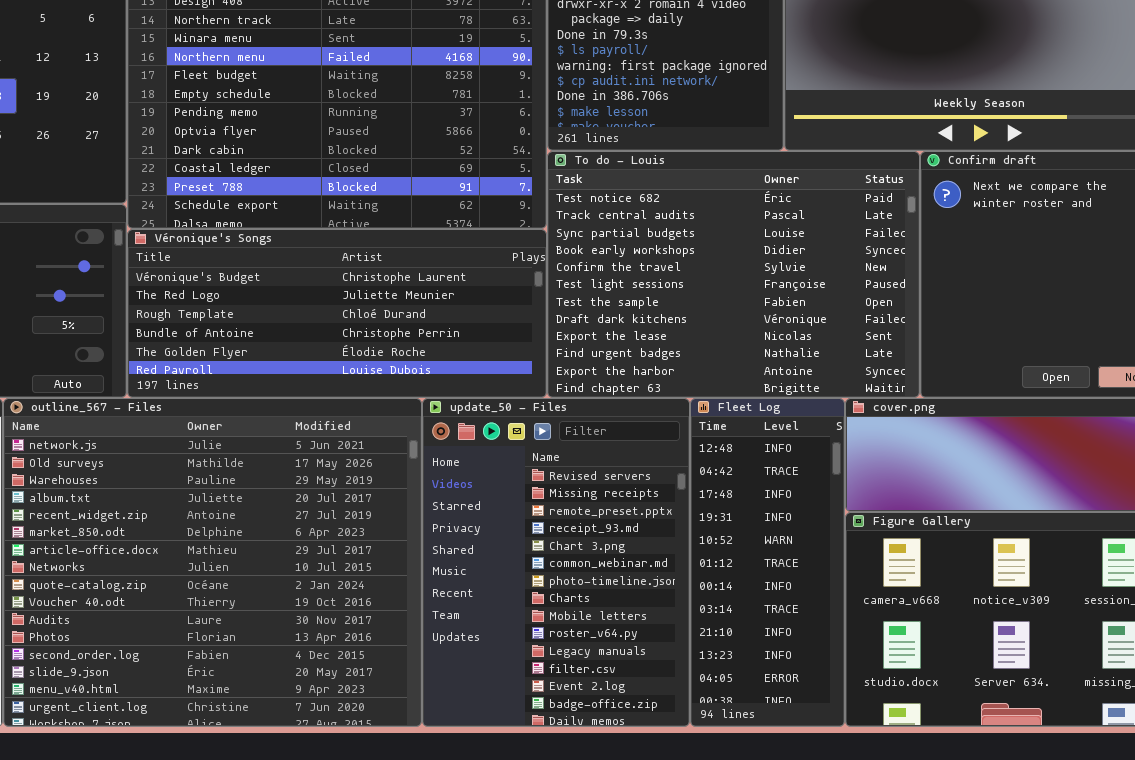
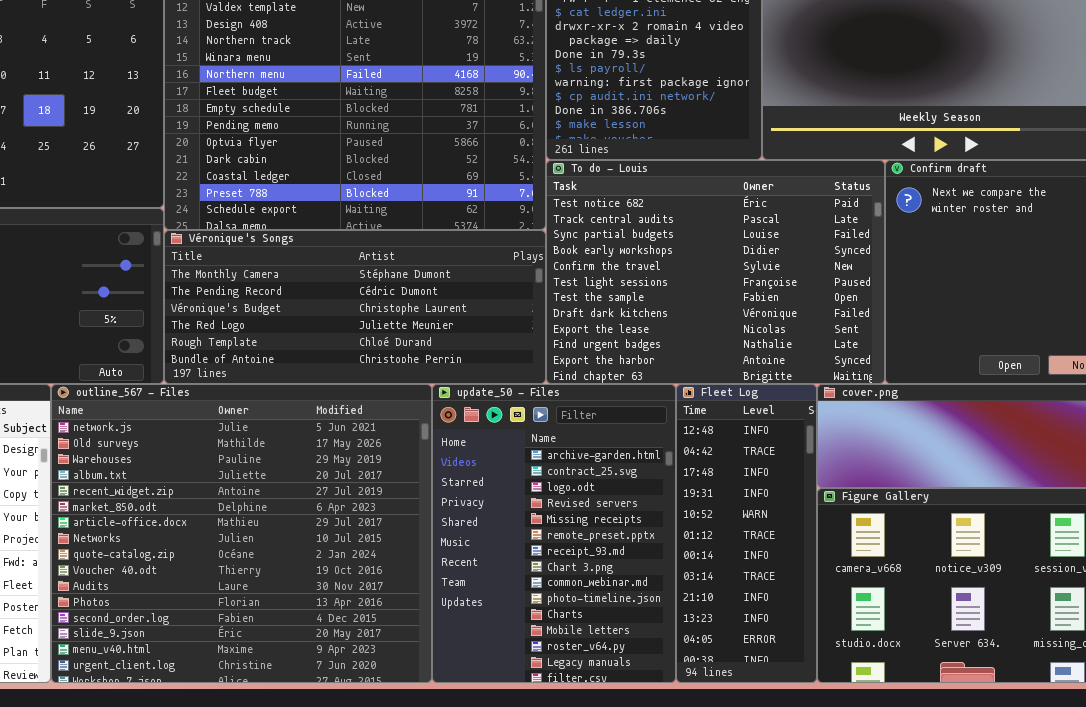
Véronique's Songs: [127,229,547,398] -> [164,230,546,384], scrolled up 2 rows
update_50 - Files: [422,398,690,727] -> [432,384,676,683], scrolled up 3 rows

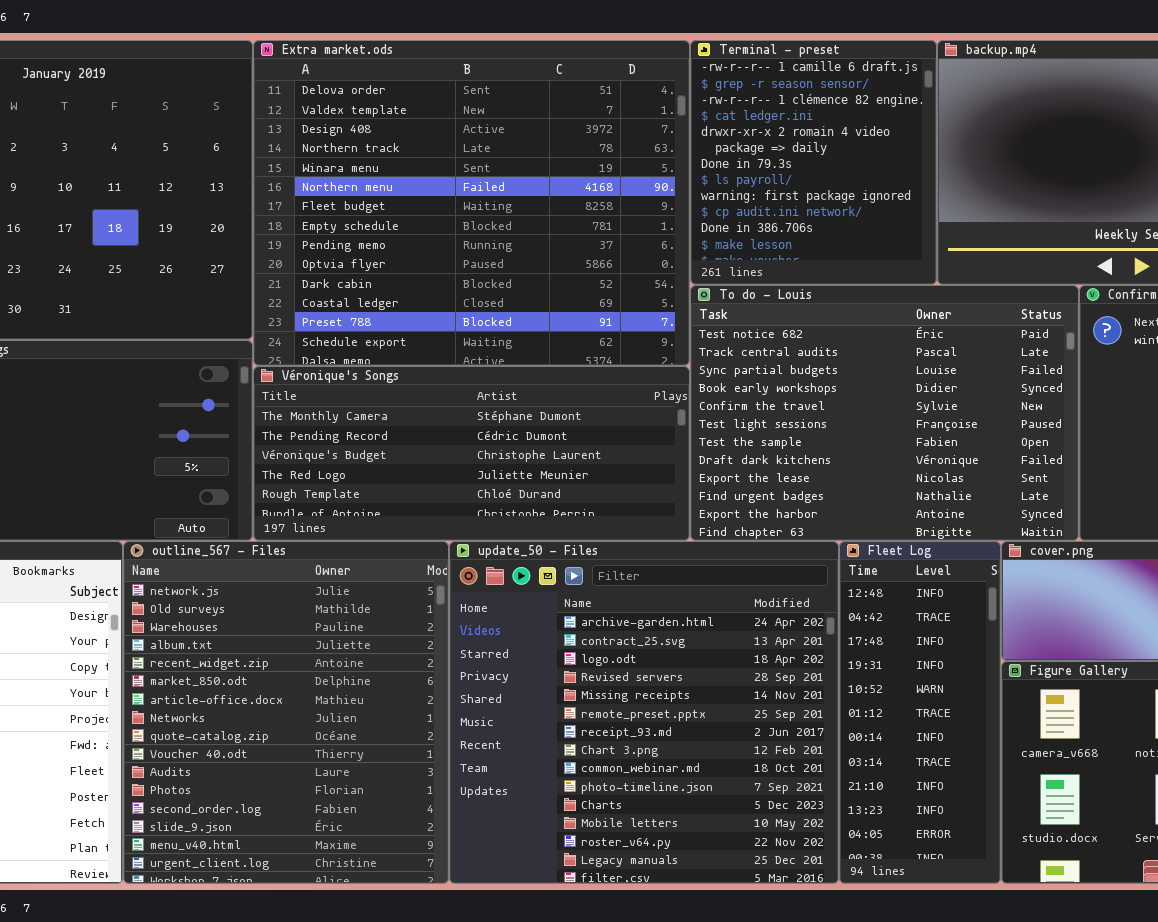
outline_567 - Files: [51,384,432,683] -> [123,541,449,884], resized
update_50 - Files: [432,384,676,683] -> [449,541,839,884], resized

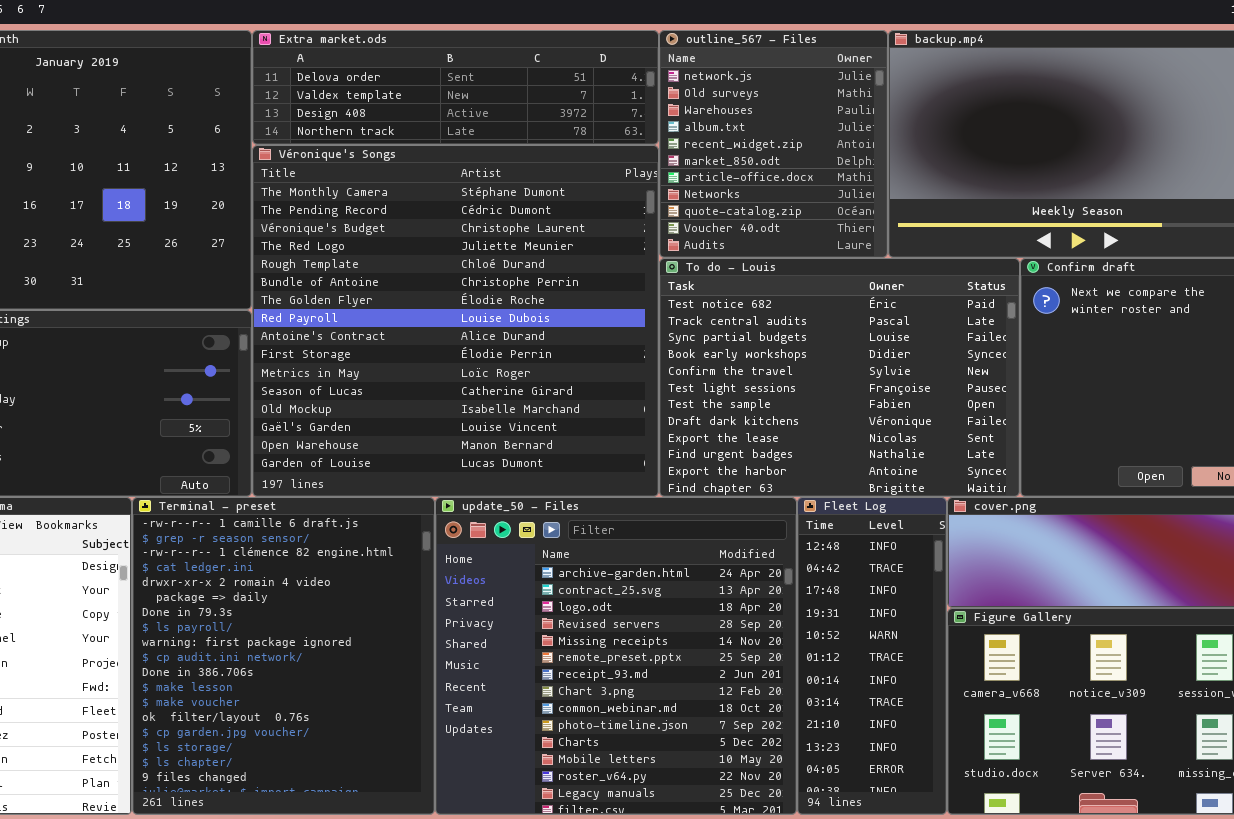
Extra market.ods: [253,40,690,366] -> [252,30,659,145], resized
Terminal - preset: [690,40,937,285] -> [132,497,435,815], moved, resized
Véronique's Songs: [253,366,690,541] -> [252,145,659,497], resized
outline_567 - Files: [123,541,449,884] -> [659,30,888,258], moved, resized

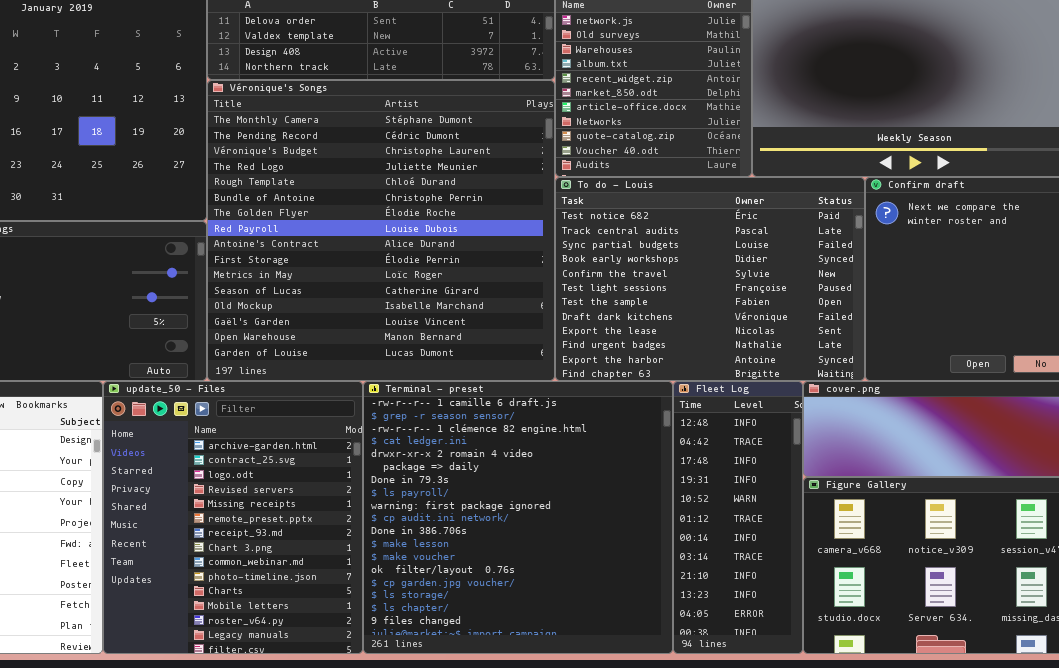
Terminal - preset: [132,497,435,815] -> [363,381,673,654], moved, resized
update_50 - Files: [435,497,797,815] -> [103,381,363,654], moved, resized

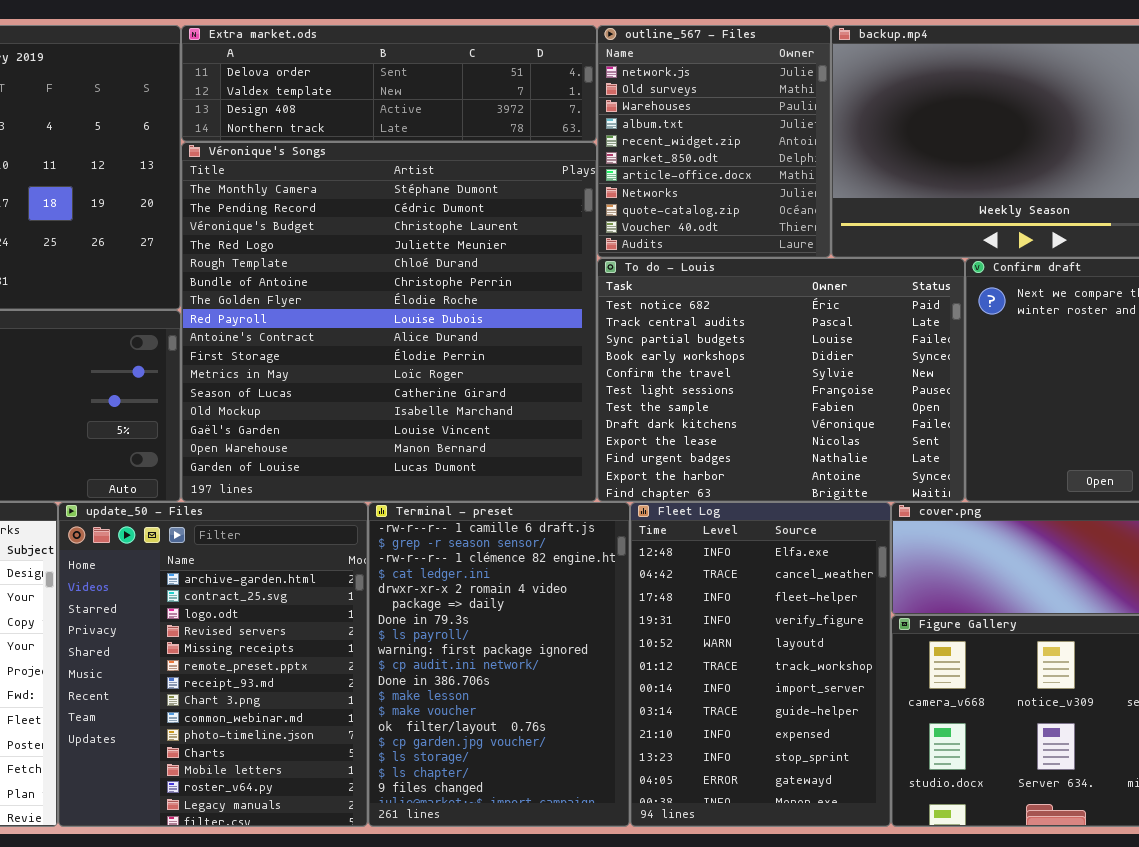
Terminal - preset: [363,381,673,654] -> [368,502,630,827], resized
Fleet Log: [673,381,803,654] -> [630,502,891,827], resized

